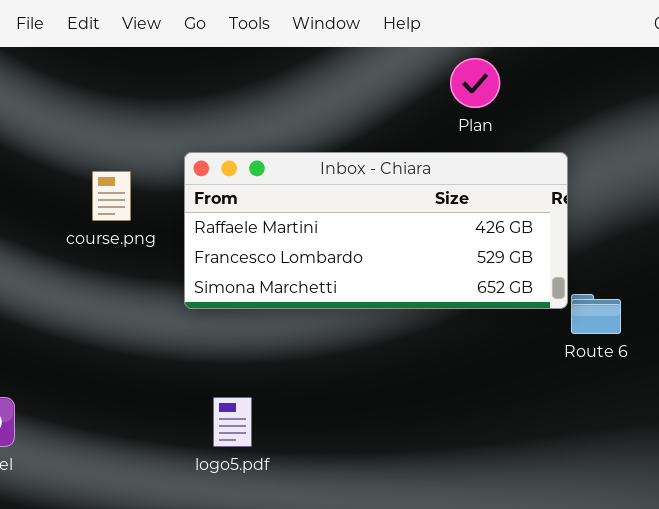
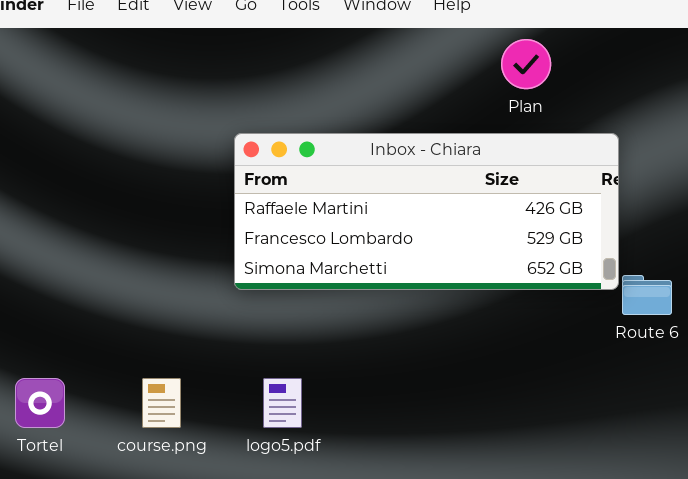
course.png: [92,171,131,221] -> [142,378,181,428], moved

